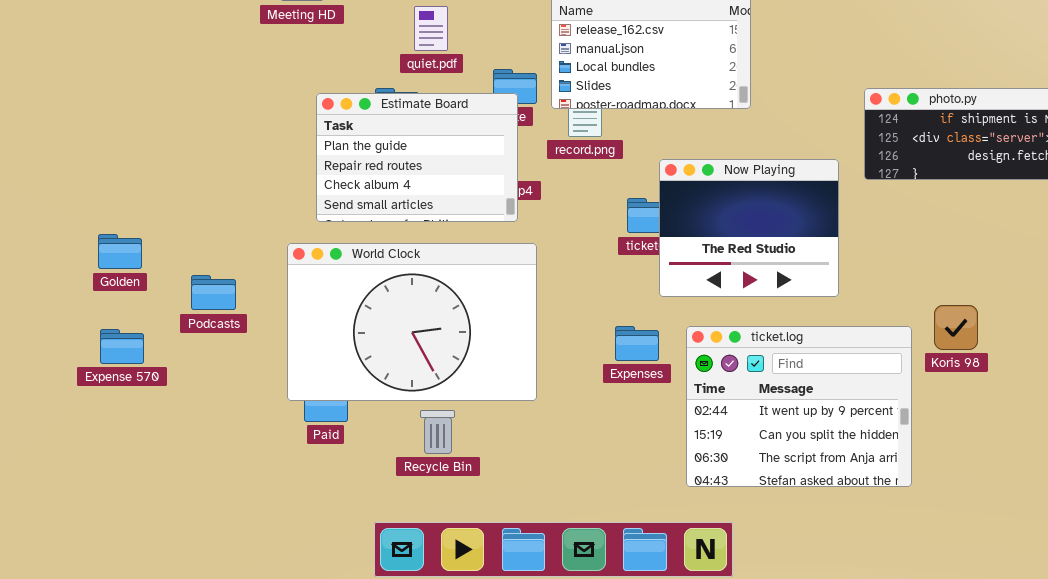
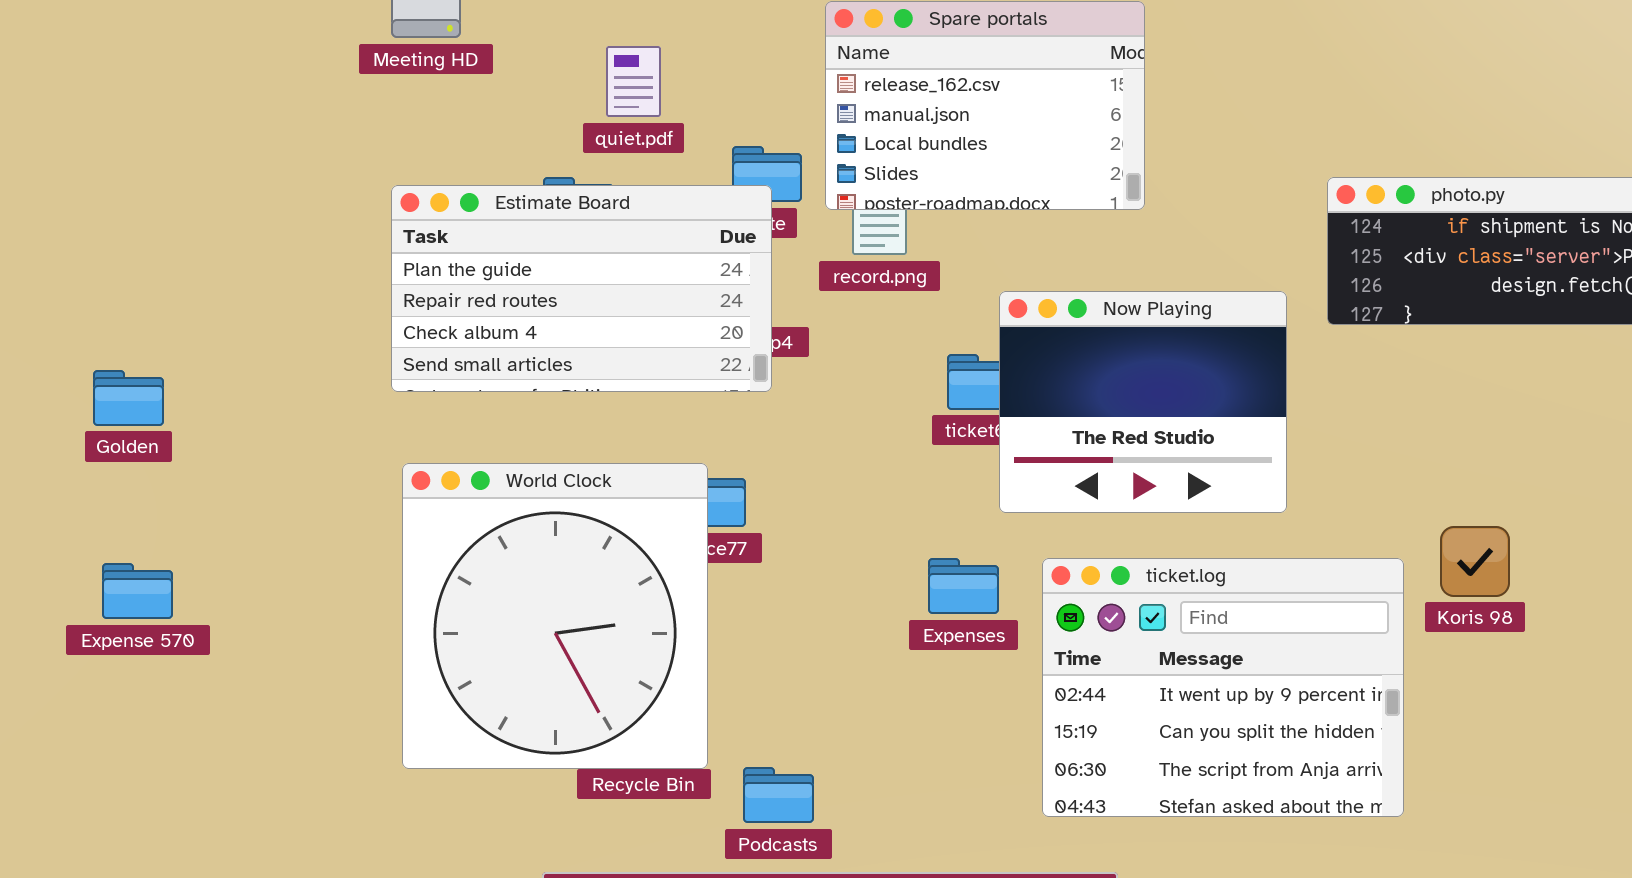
Estimate Board: [316,93,518,222] -> [391,185,772,392], resized
Golden: [98,234,142,269] -> [93,370,164,426], moved
World Clock: [287,243,537,401] -> [402,463,708,769], moved, resized
Podcasts: [191,275,236,310] -> [743,767,814,823], moved

